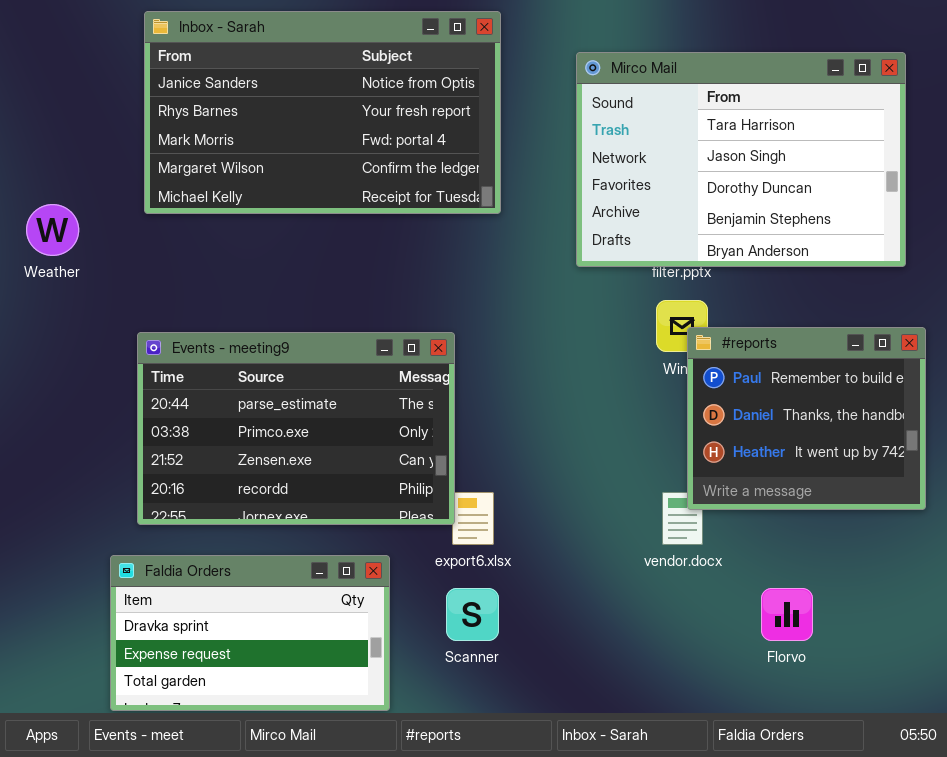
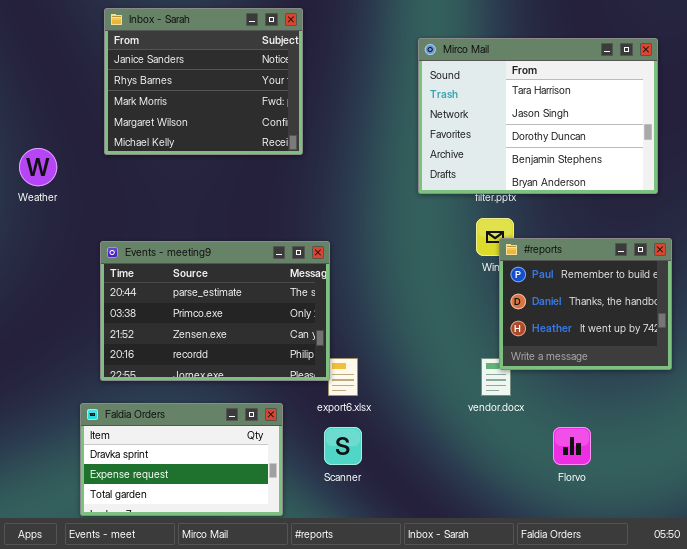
Inbox - Sarah: [144,11,501,214] -> [104,8,303,155], resized

